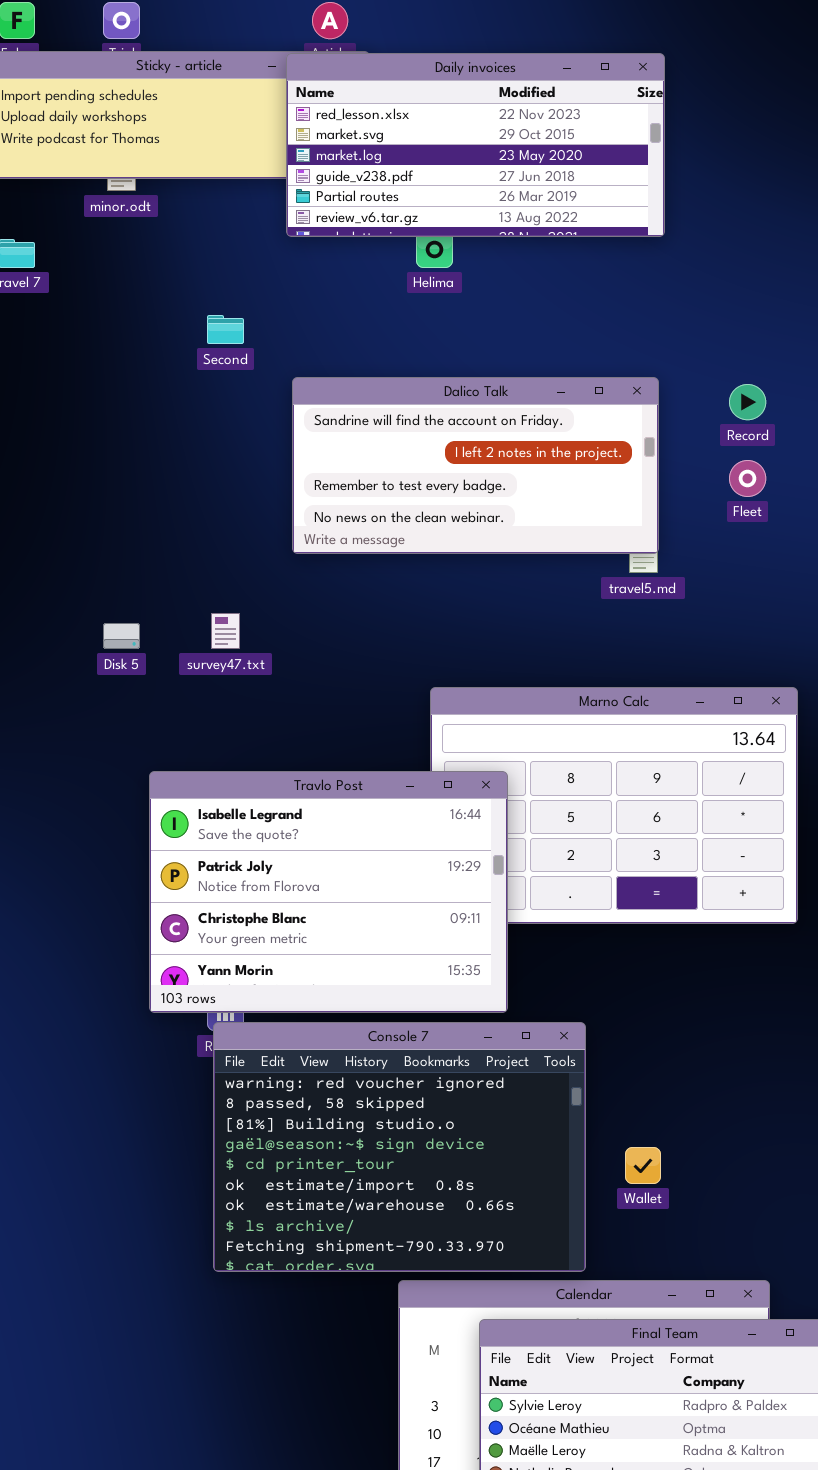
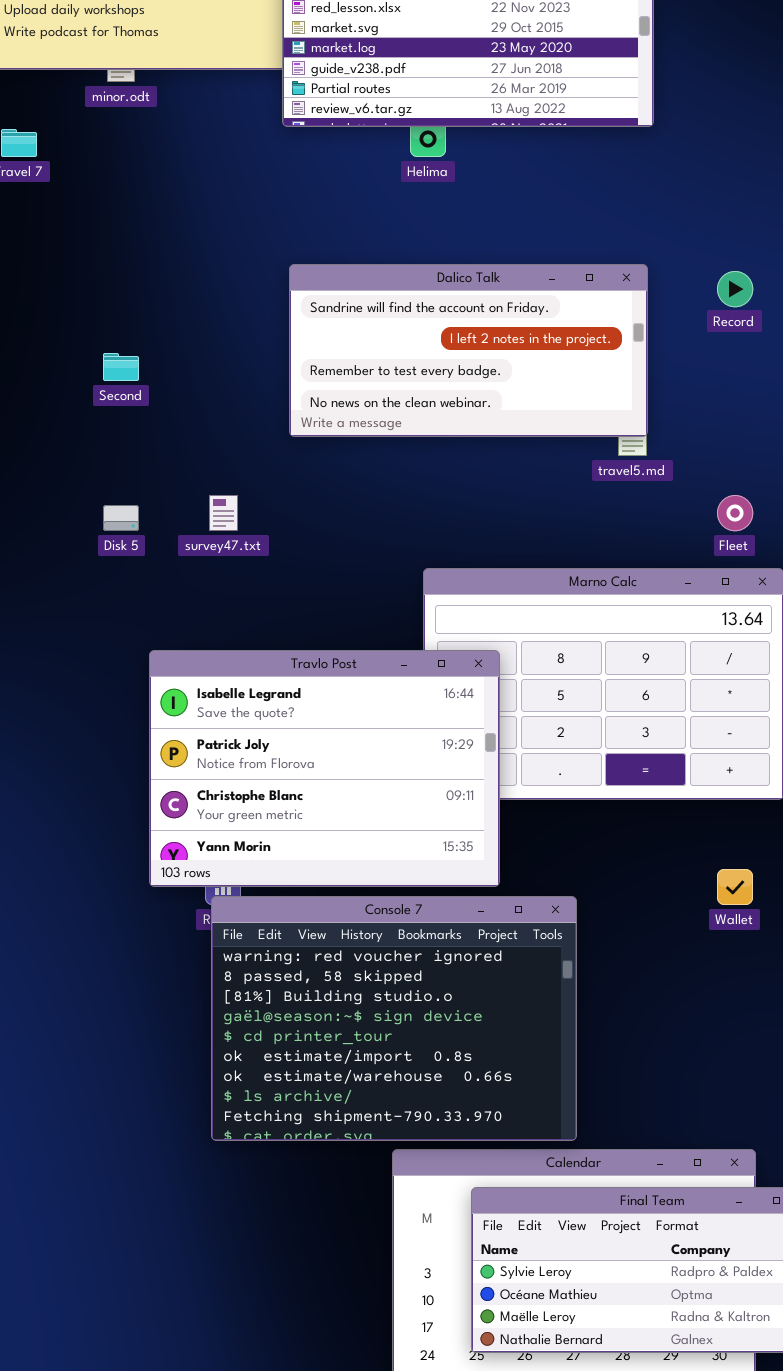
Second: [207,315,244,344] -> [103,353,139,381], moved
Fleet: [729,460,766,497] -> [717,495,753,531], moved
Wallet: [625,1147,661,1184] -> [717,869,753,905], moved

